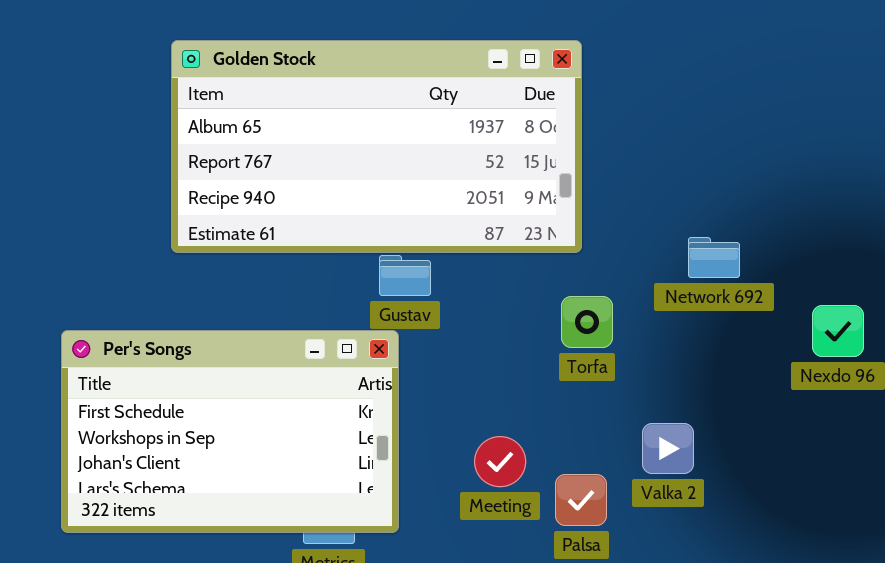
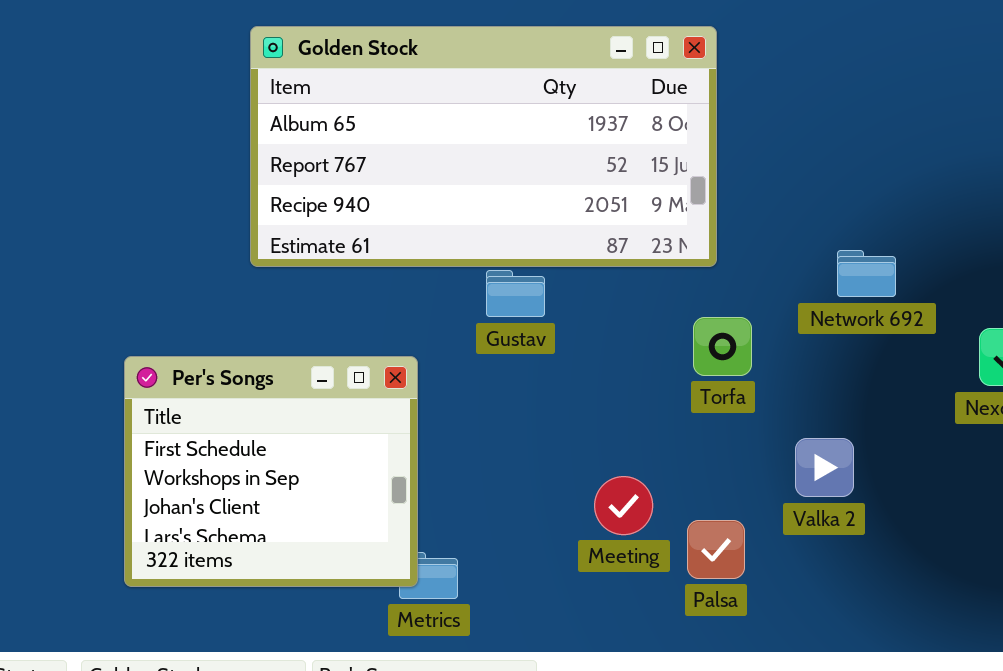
Per's Songs: [61,330,399,533] -> [124,356,418,587], resized
Valka 2: [642,423,694,474] -> [795,438,854,497], moved

